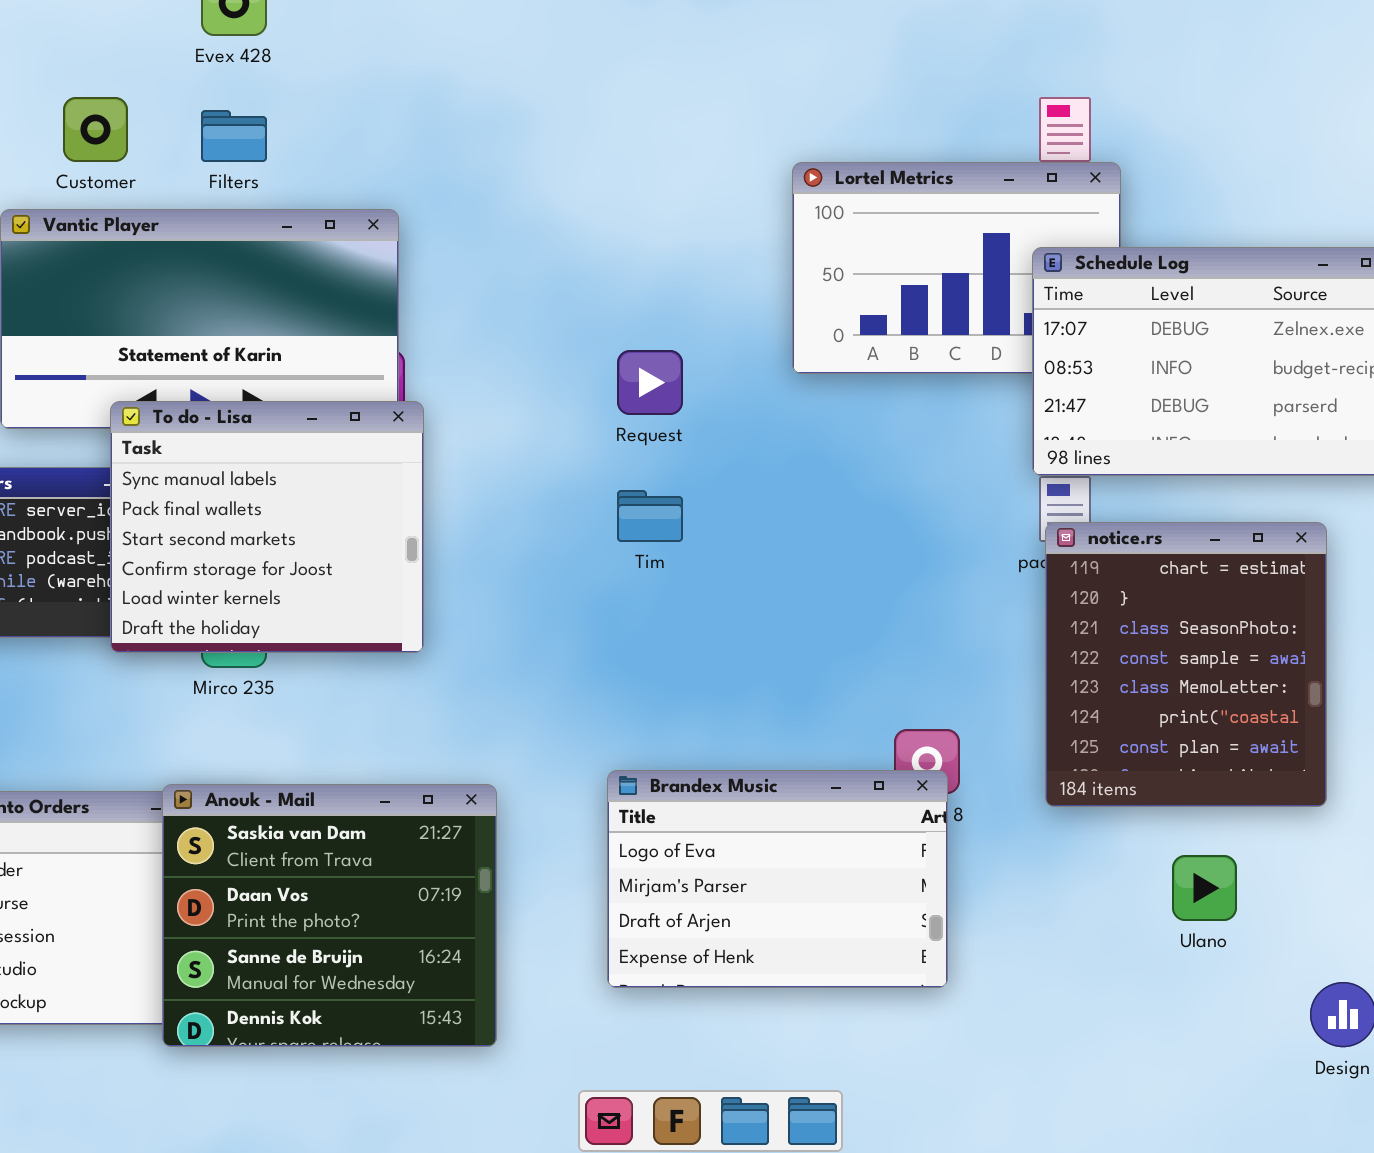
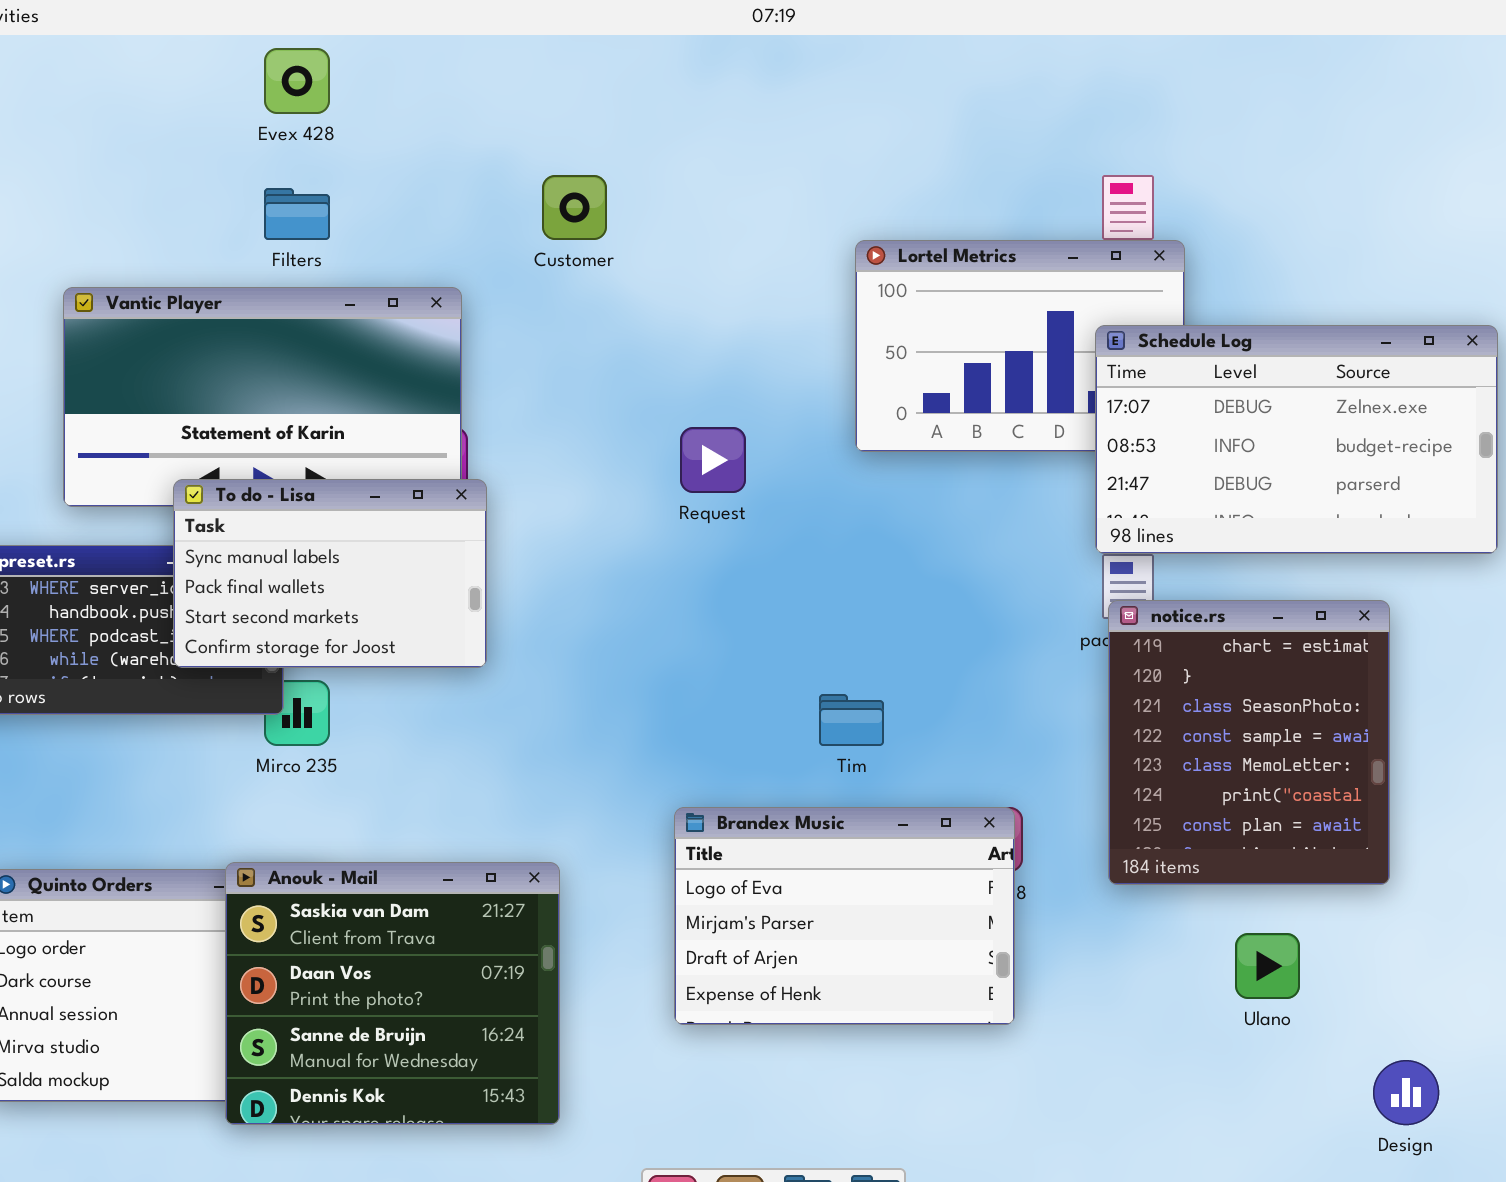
Customer: [63,97,128,162] -> [542,175,607,240], moved
To do - Lisa: [110,401,424,653] -> [173,479,487,668], resized
Tim: [617,490,683,542] -> [819,694,884,746], moved
Brandex Music: [607,770,948,988] -> [674,807,1015,1025], moved

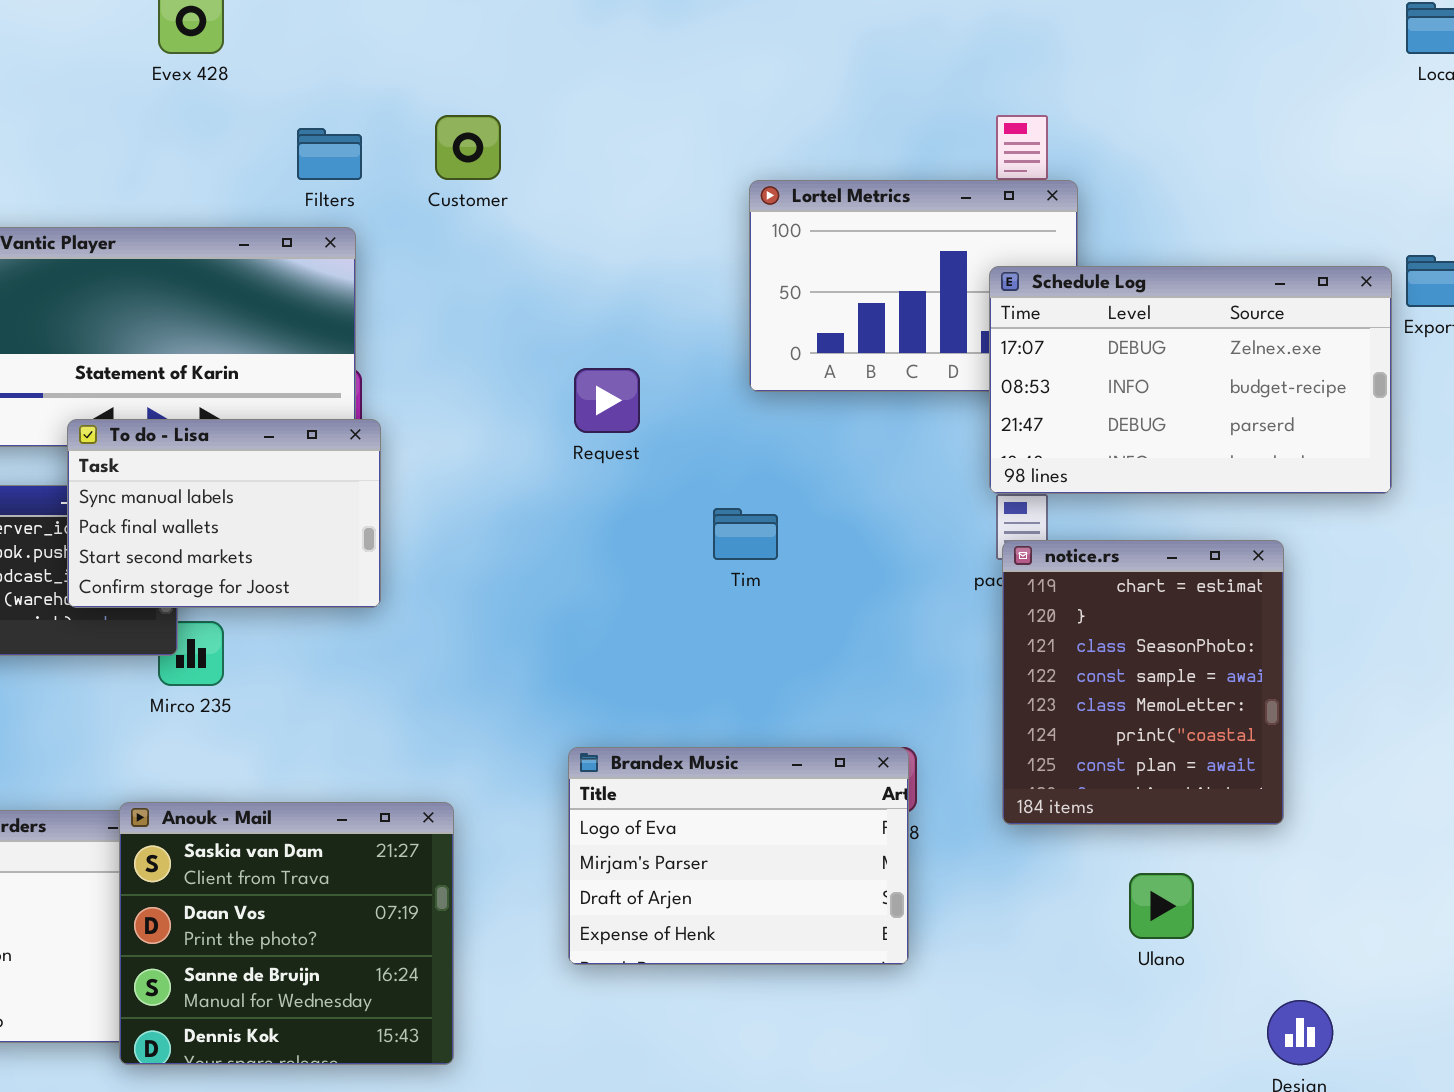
Filters: [264,188,330,240] -> [297,128,362,180], moved
Tim: [819,694,884,746] -> [713,508,778,560], moved

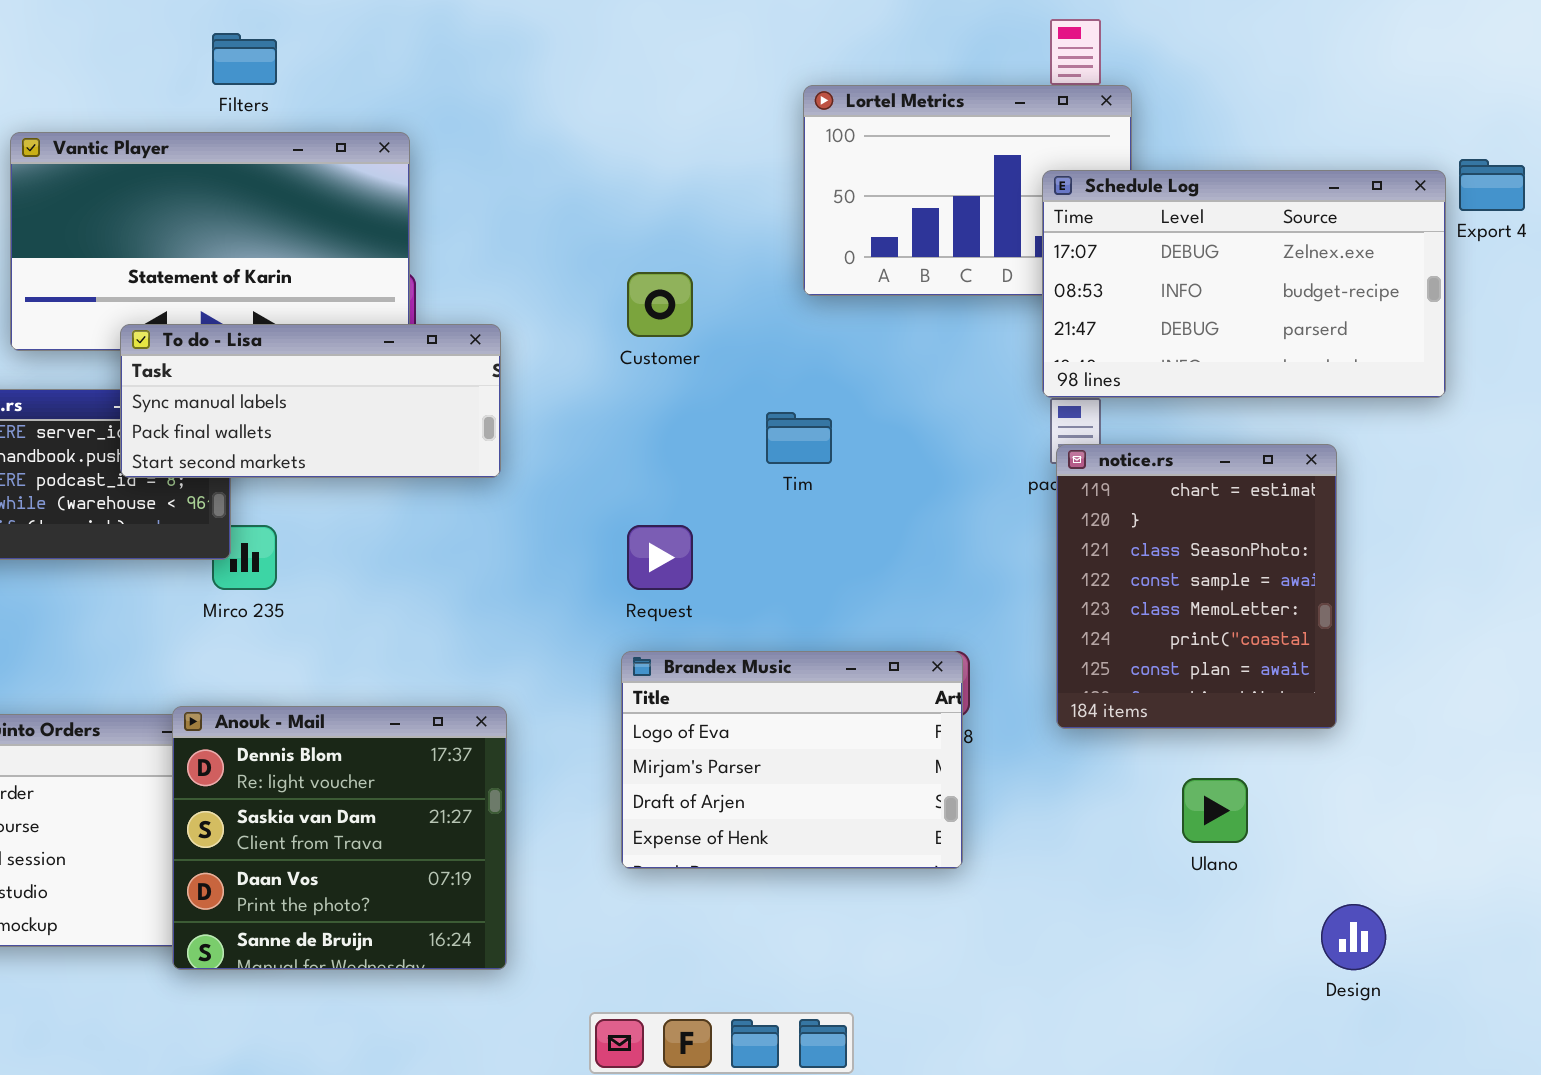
Customer: [435,115,501,180] -> [627,272,693,337], moved
Filters: [297,128,362,180] -> [212,33,277,85], moved
Request: [574,368,640,433] -> [627,525,693,590], moved
To do - Lisa: [67,419,381,608] -> [120,324,501,478], resized
Anouk - Mail: [119,802,454,1065] -> [172,706,507,970], scrolled up 1 row

